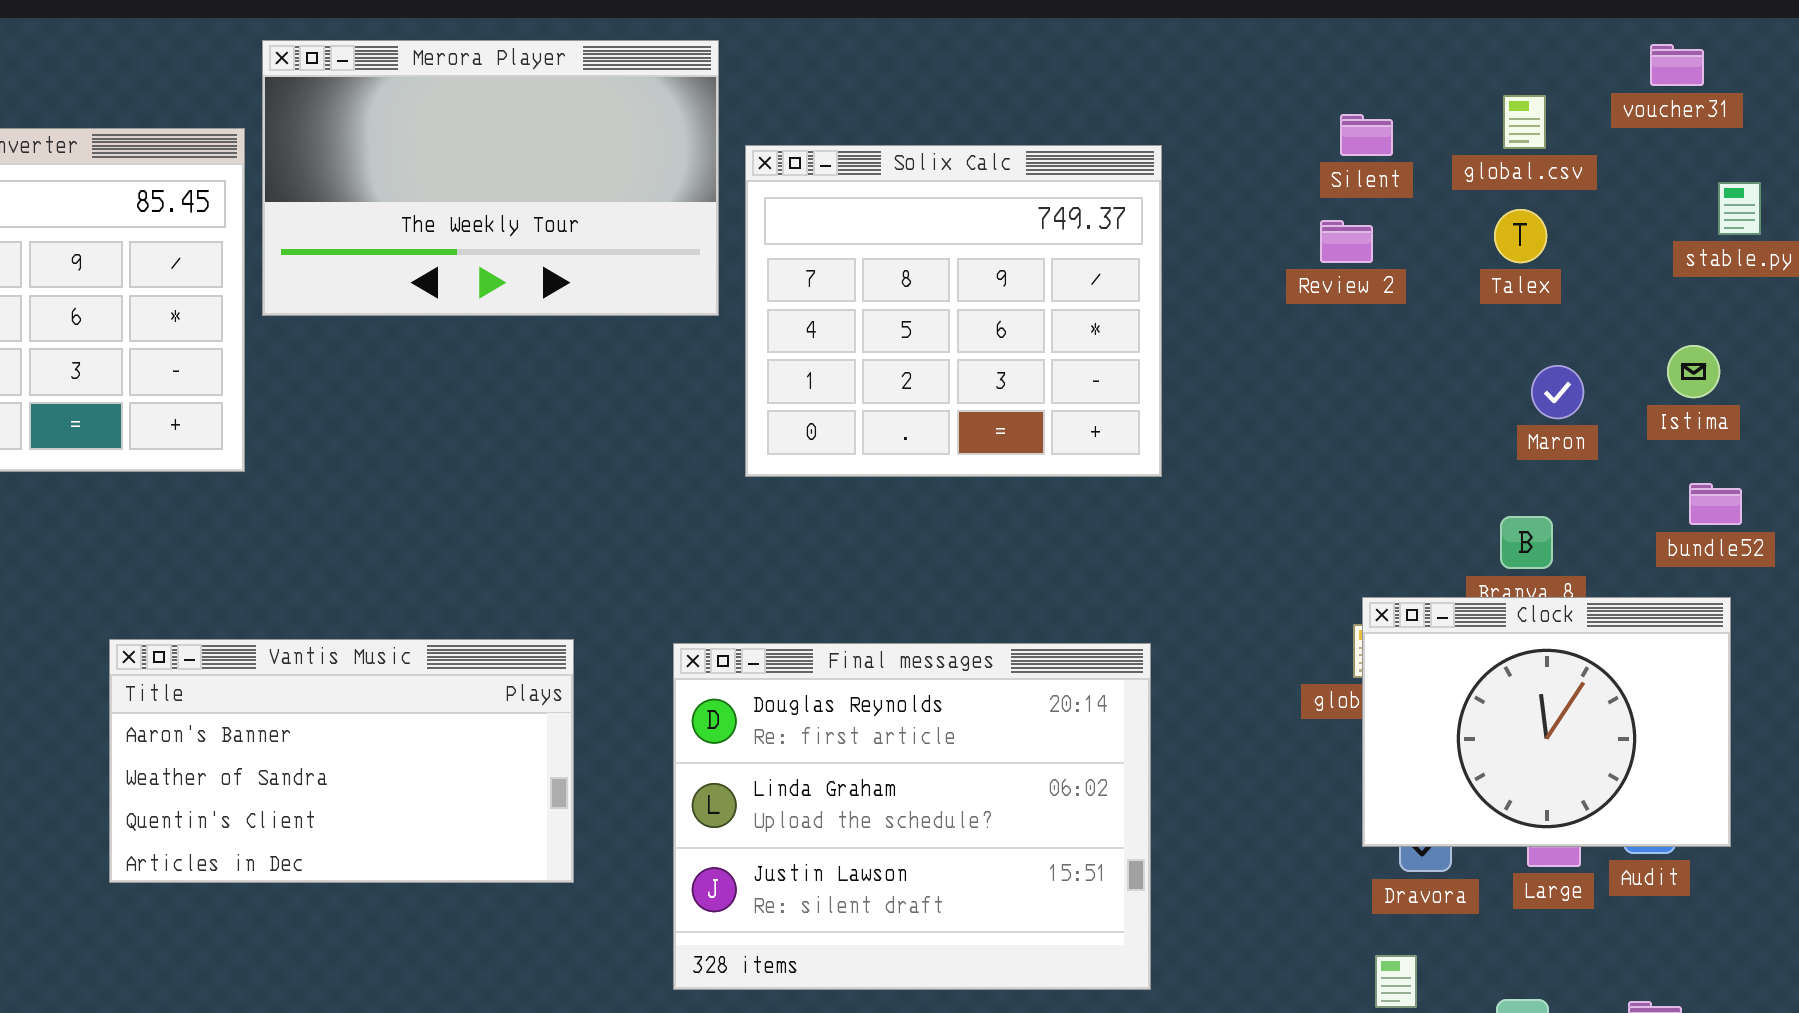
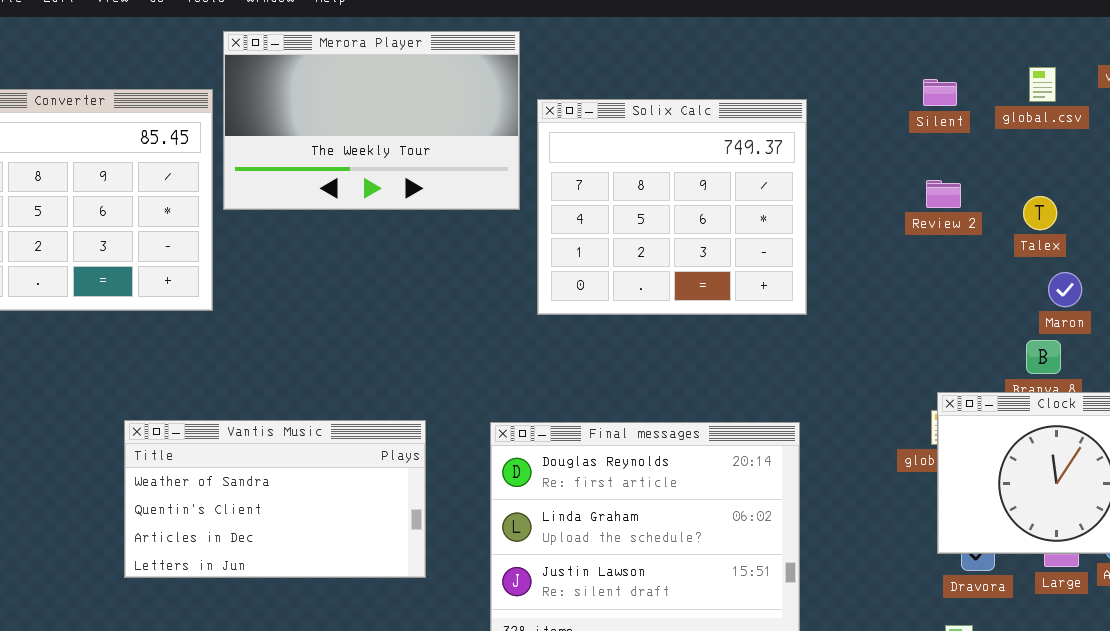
Talex: [1494,209,1547,263] -> [1023,196,1057,230], moved
Review 2: [1320,220,1373,263] -> [926,180,961,208], moved
Maron: [1531,365,1584,419] -> [1048,272,1082,307], moved
Vantis Music: [109,639,574,883] -> [124,420,426,578], scrolled down 1 row

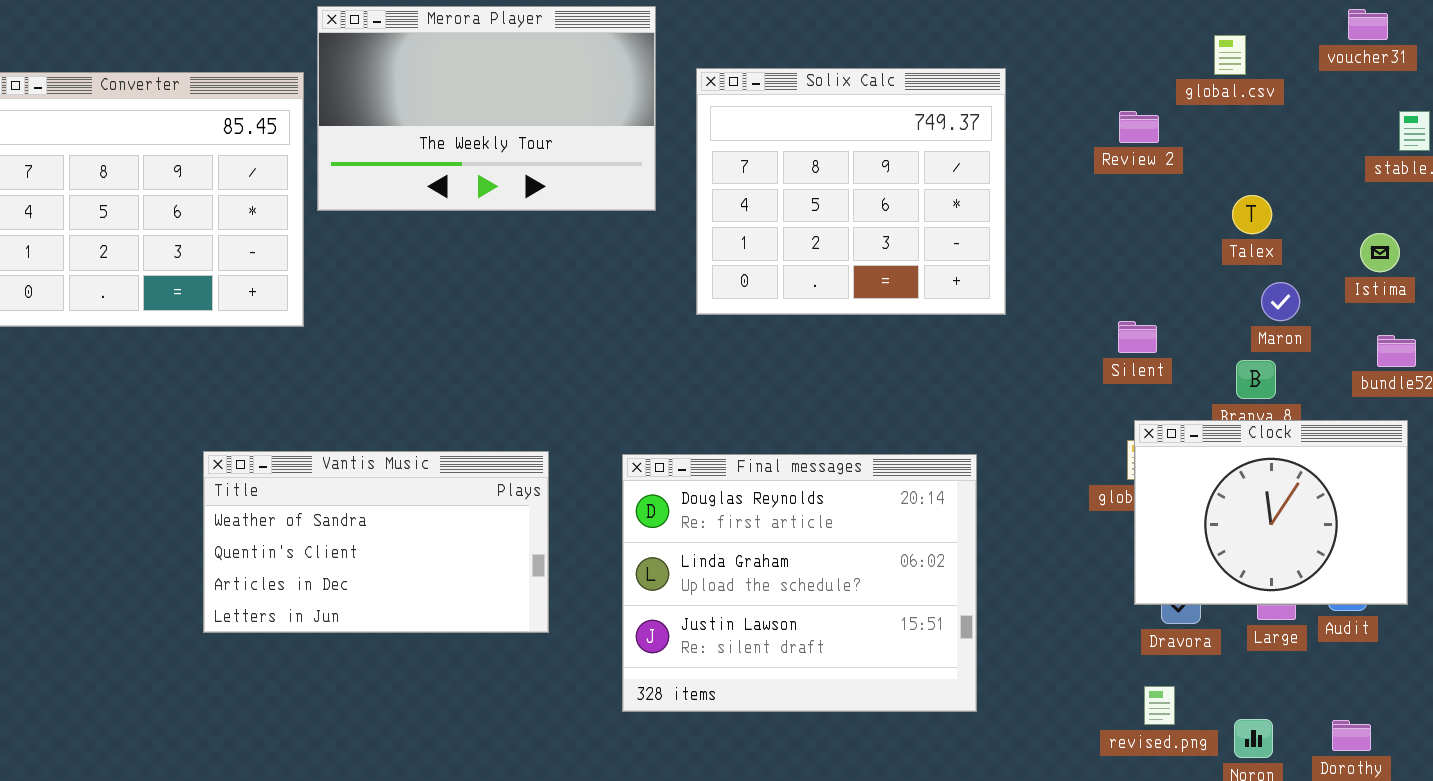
global.csv: [1029,67,1056,102] -> [1214,35,1246,75], moved
Silent: [923,79,957,106] -> [1118,321,1157,353], moved
Solix Calc: [537,99,807,315] -> [696,68,1006,315], moved
Review 2: [926,180,961,208] -> [1119,111,1159,143], moved

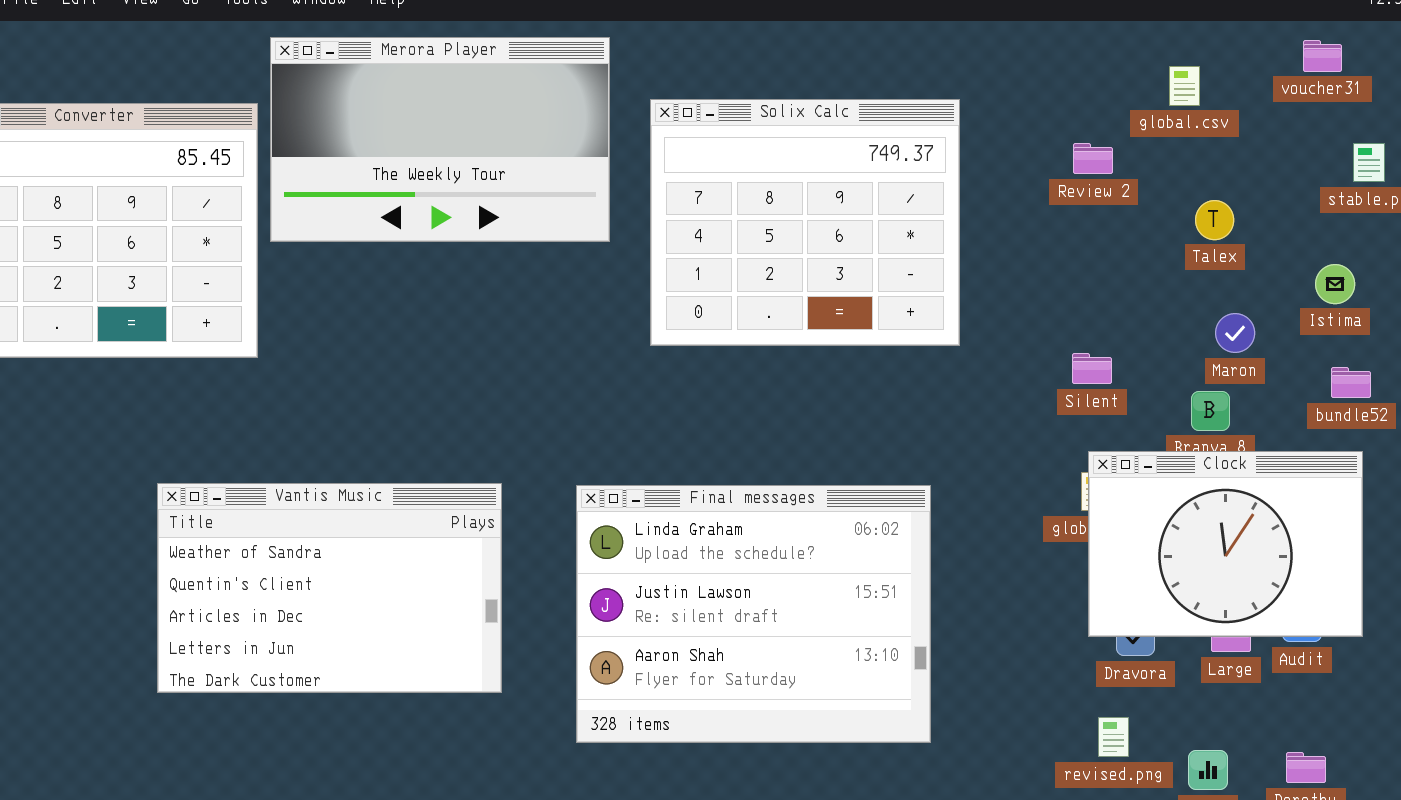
Talex: [1232,195,1272,234] -> [1195,200,1234,240], moved
Vantis Music: [203,451,549,633] -> [157,483,502,693], resized
Final messages: [622,454,977,712] -> [576,485,931,743], scrolled down 1 row

